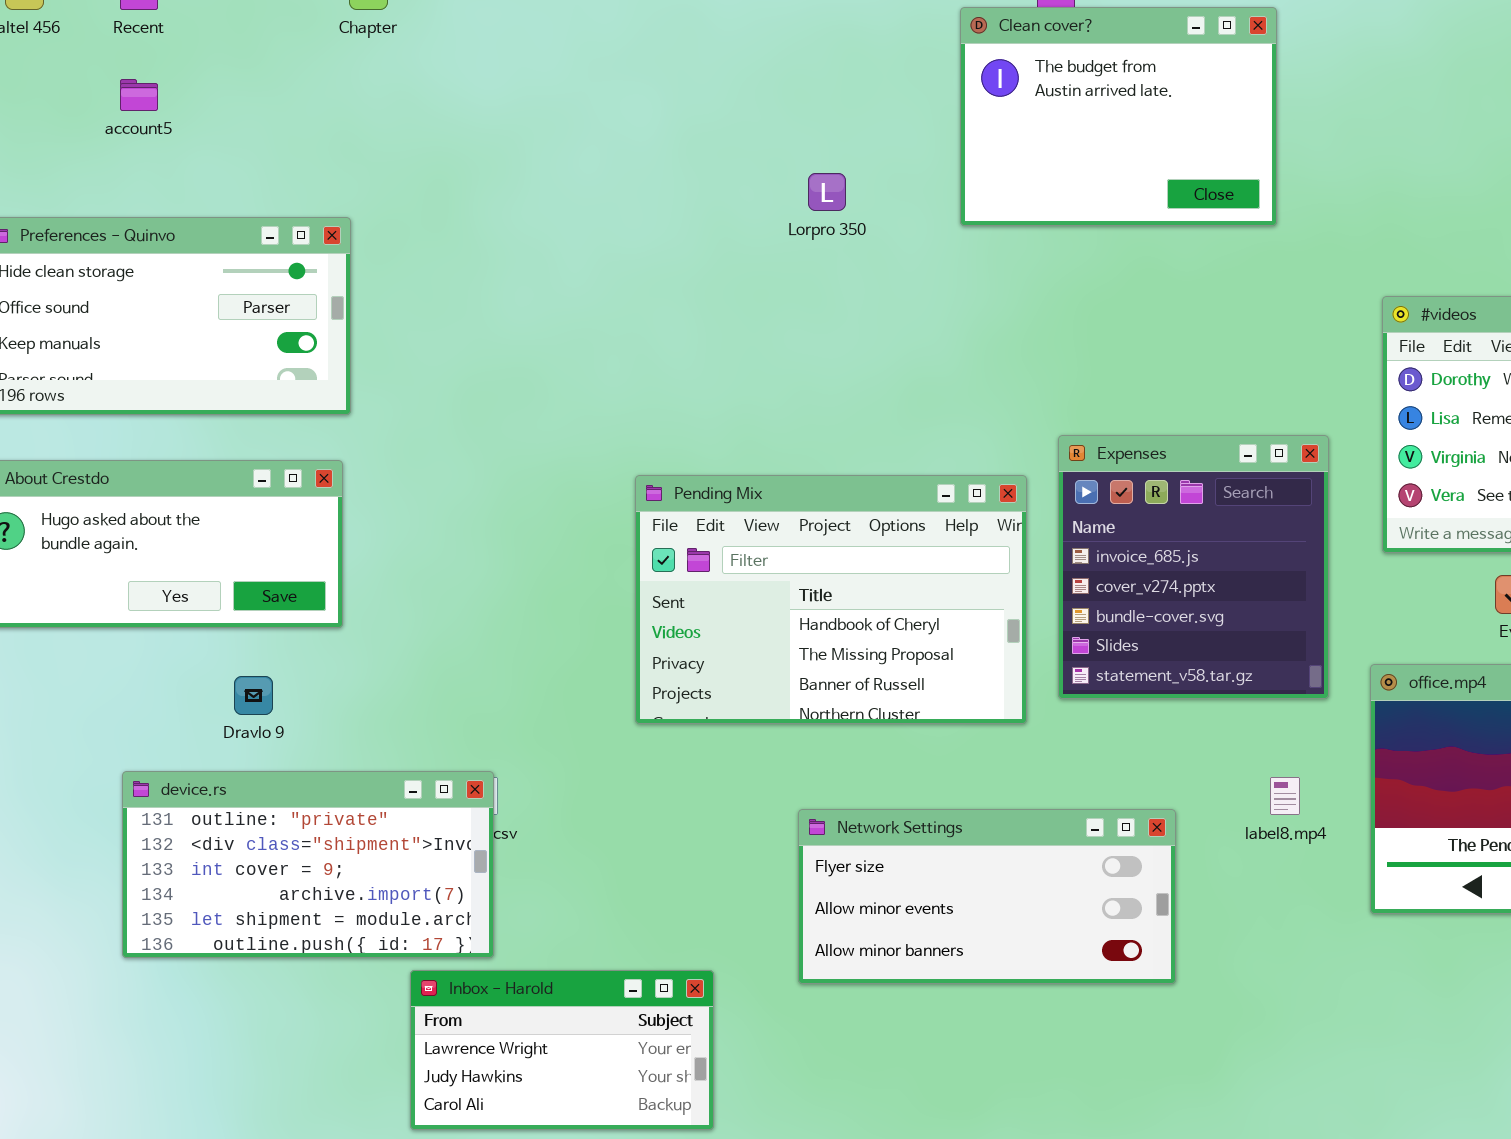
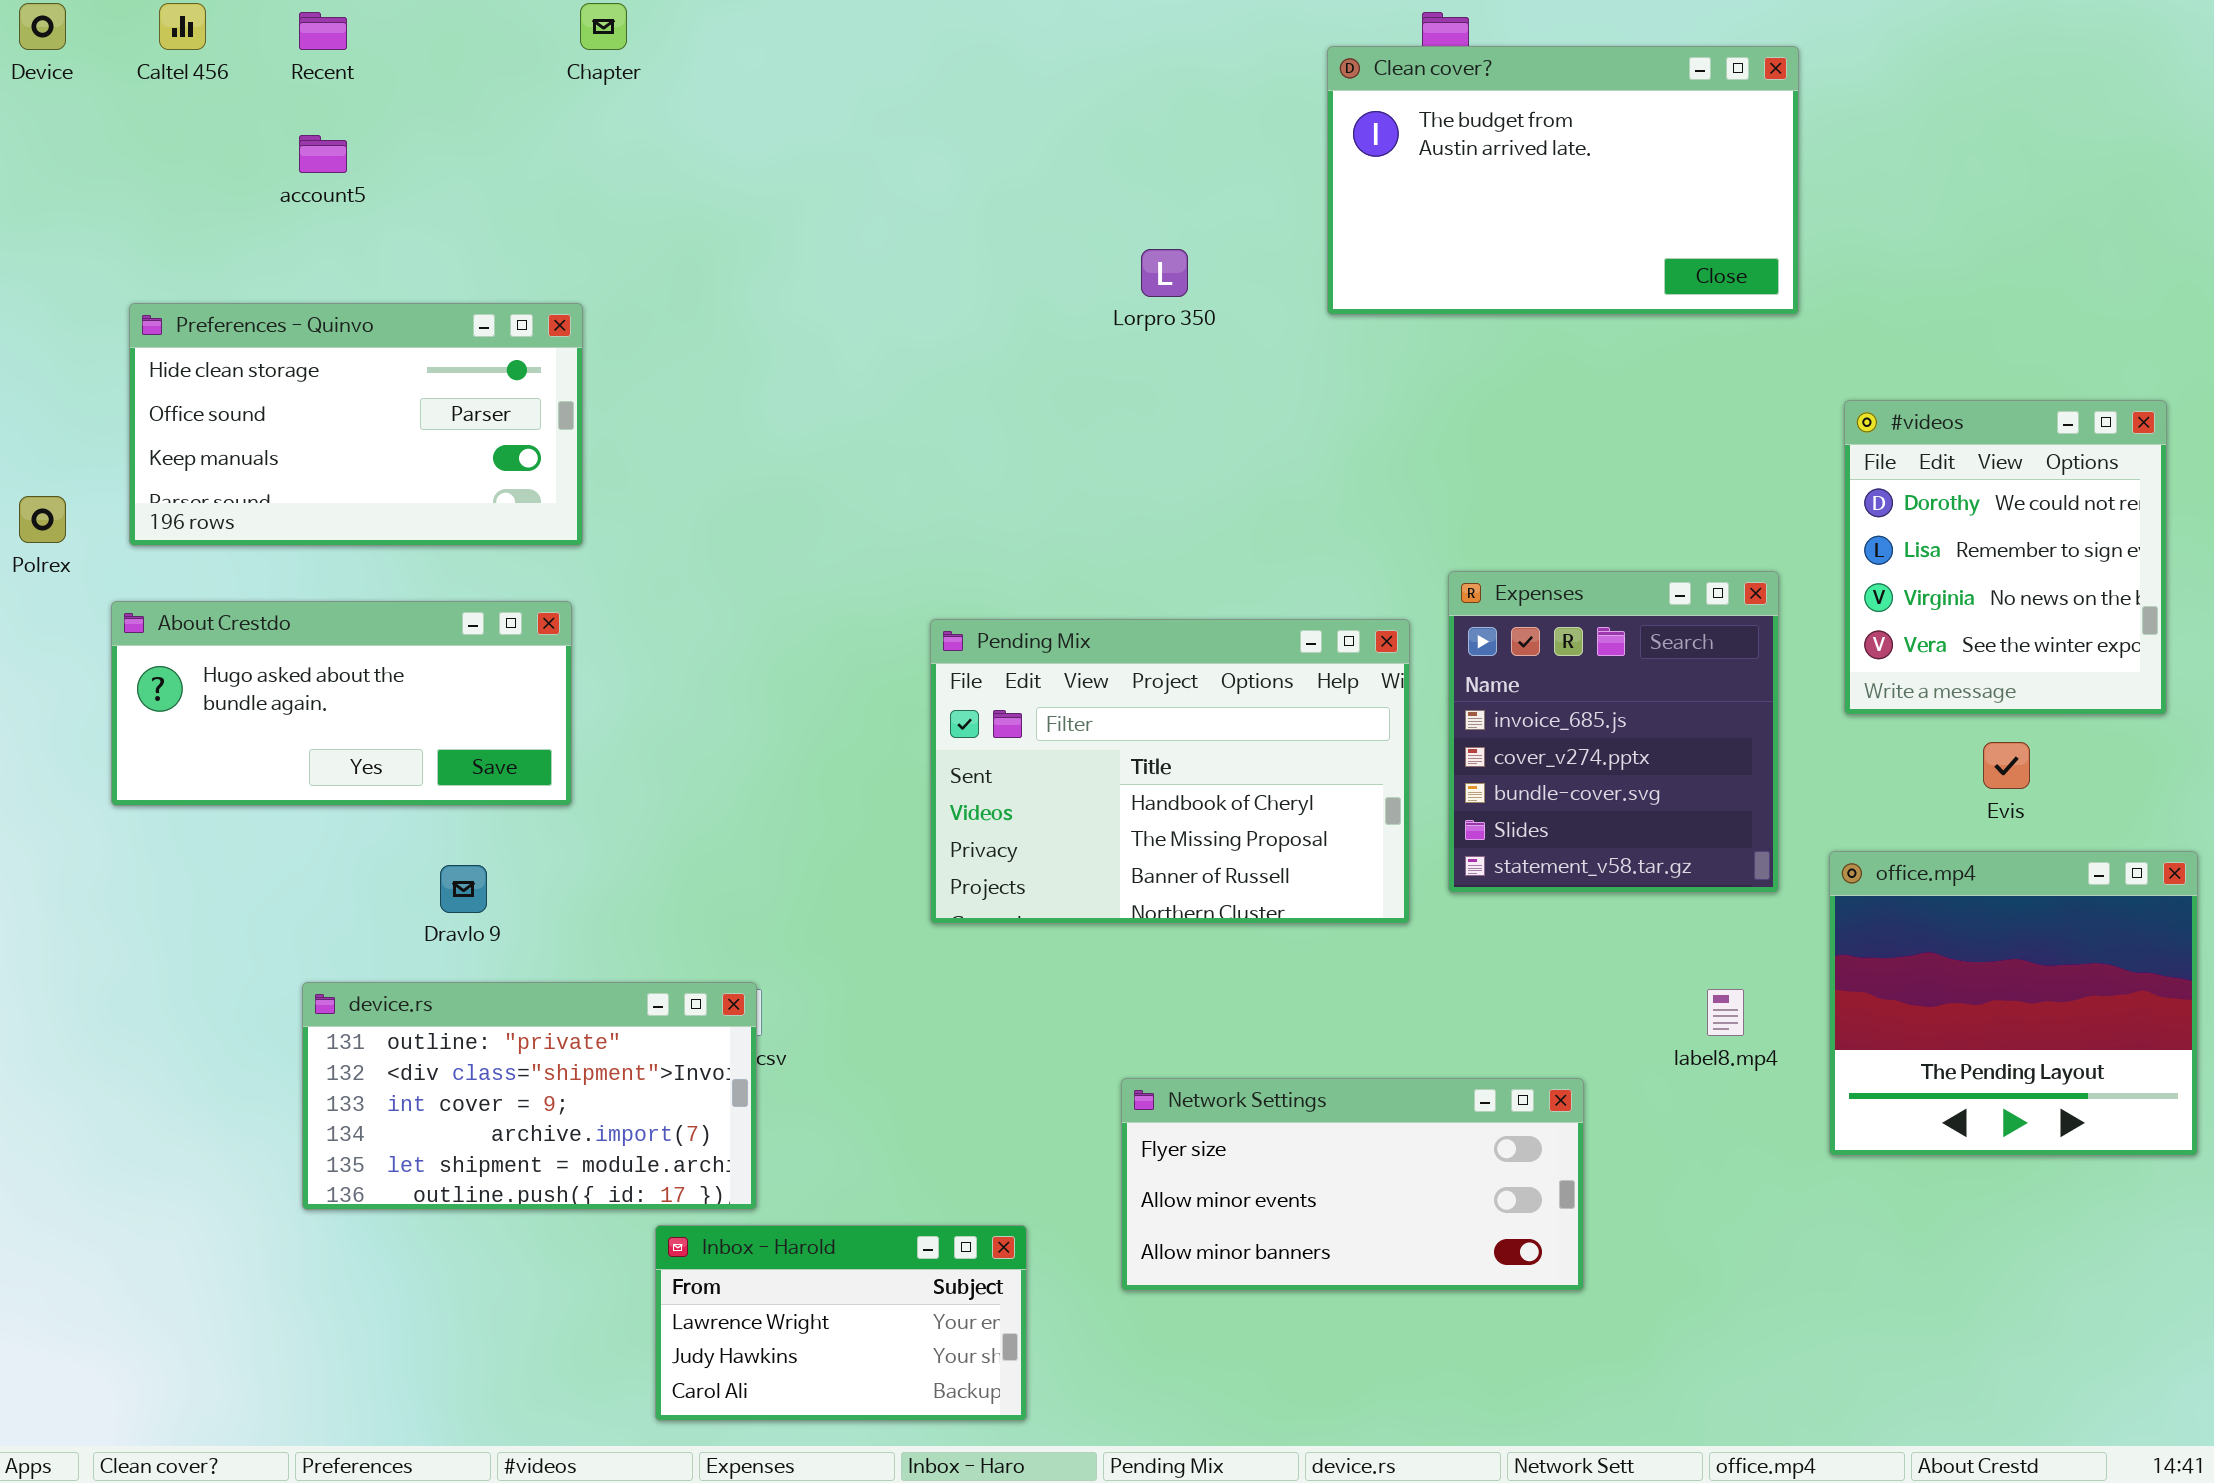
Clean cover?: [960,7,1277,226] -> [1327,46,1799,315], resized
Network Settings: [798,809,1176,984] -> [1121,1078,1584,1291], moved

